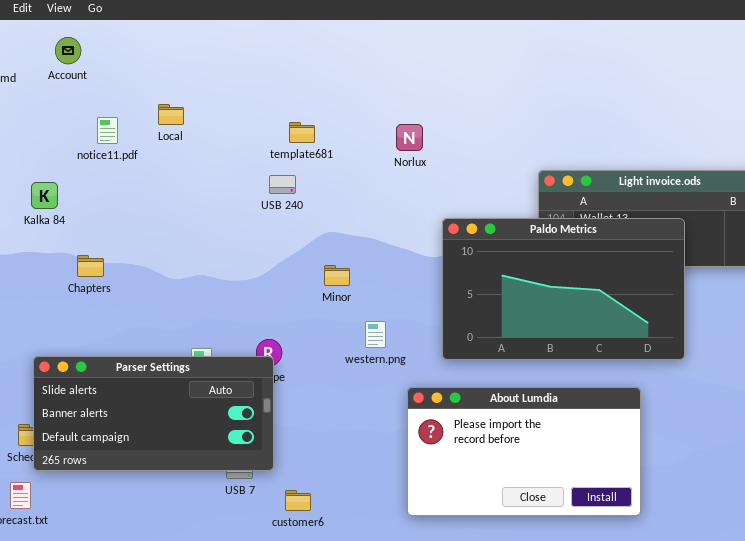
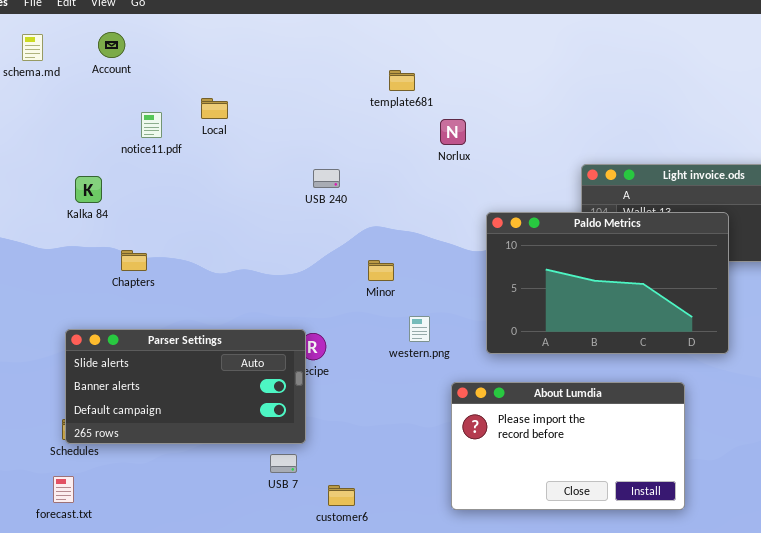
template681: [289,122,315,143] -> [389,70,415,91], moved
Parser Settings: [33,356,274,471] -> [65,329,306,444], moved

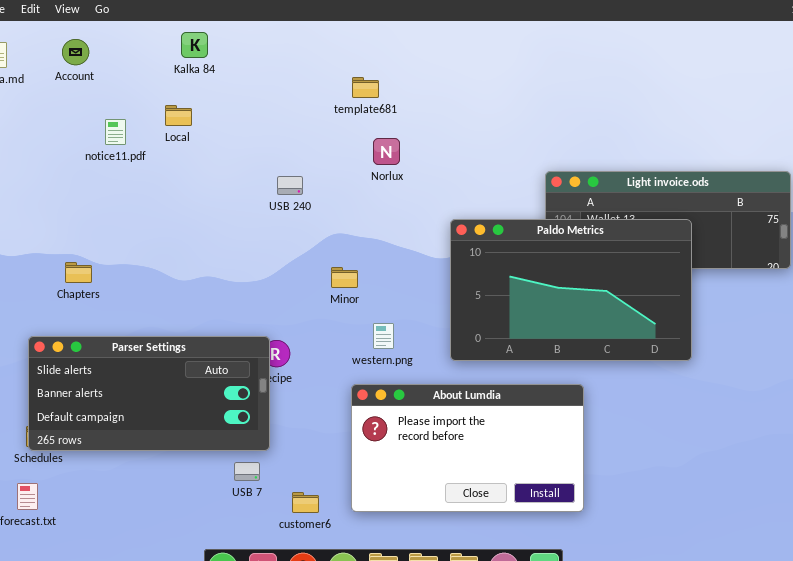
Norlux: [440,119,466,145] -> [373,138,400,165], moved
Kalka 84: [75,176,102,203] -> [181,32,208,58], moved
Chapters: [121,250,147,271] -> [65,262,92,283], moved
About Lumdia: [451,382,685,510] -> [351,384,584,512], moved

